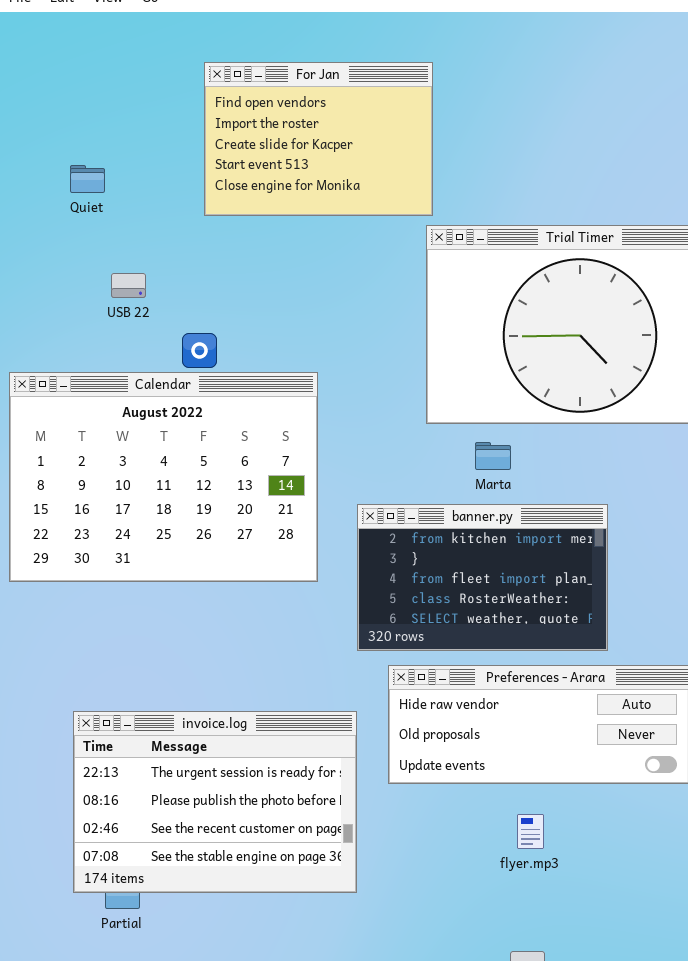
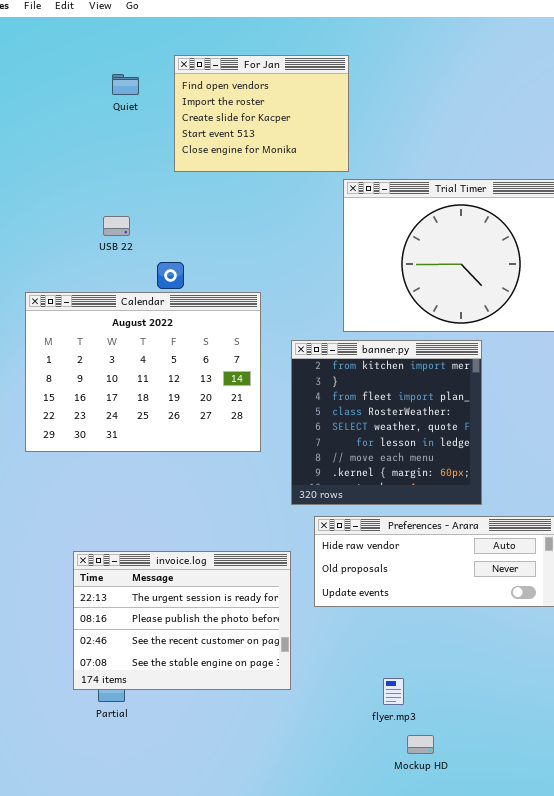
Quiet: [70,165,105,193] -> [112,74,139,95], moved
banner.py: [357,504,608,651] -> [291,340,482,505], resized
flyer.mp3: [517,814,544,849] -> [383,678,404,705], moved

